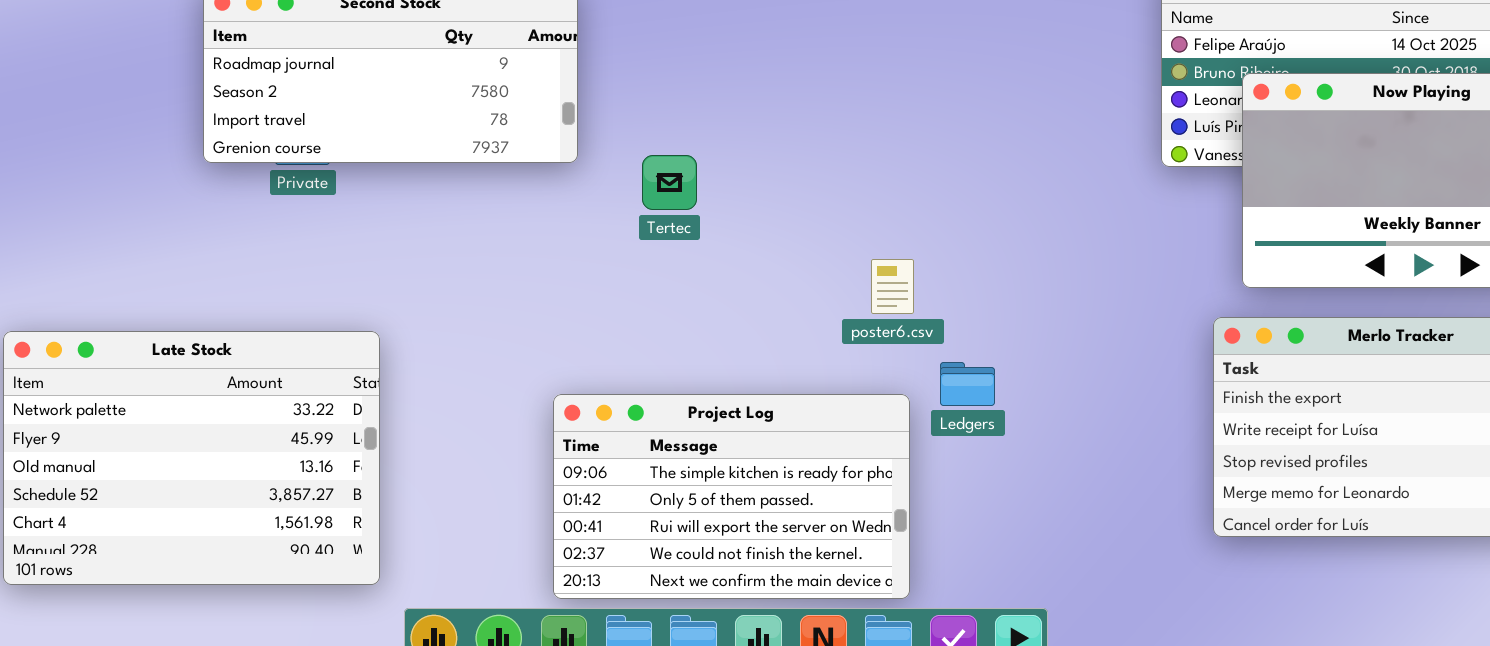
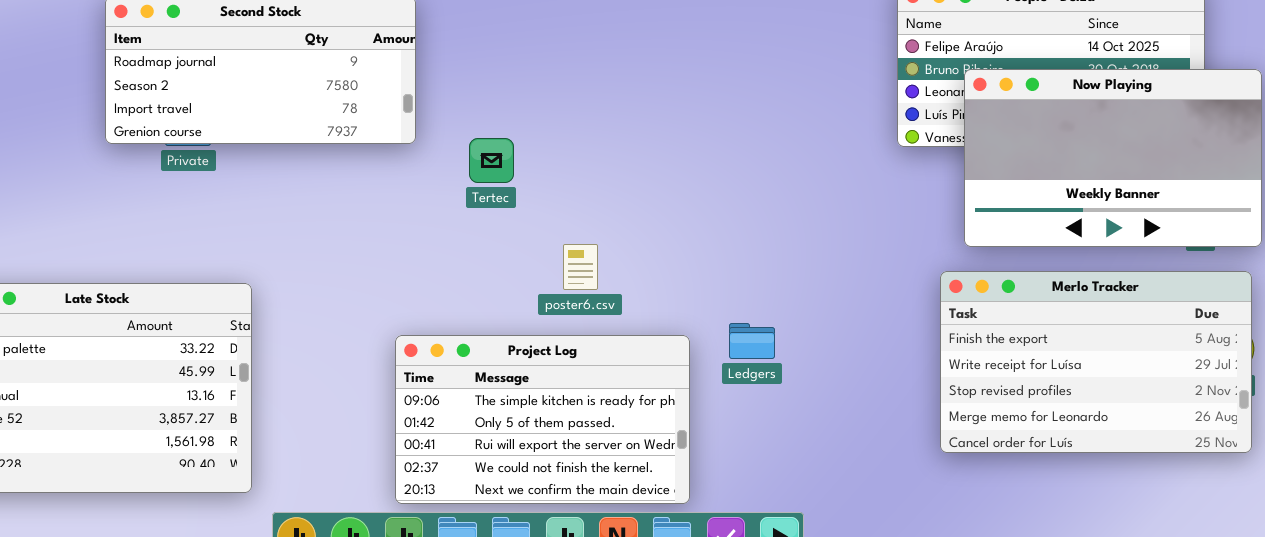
poster6.csv: [871,259,914,314] -> [563,244,598,290], moved
Ledgers: [940,362,995,406] -> [729,323,775,359], moved

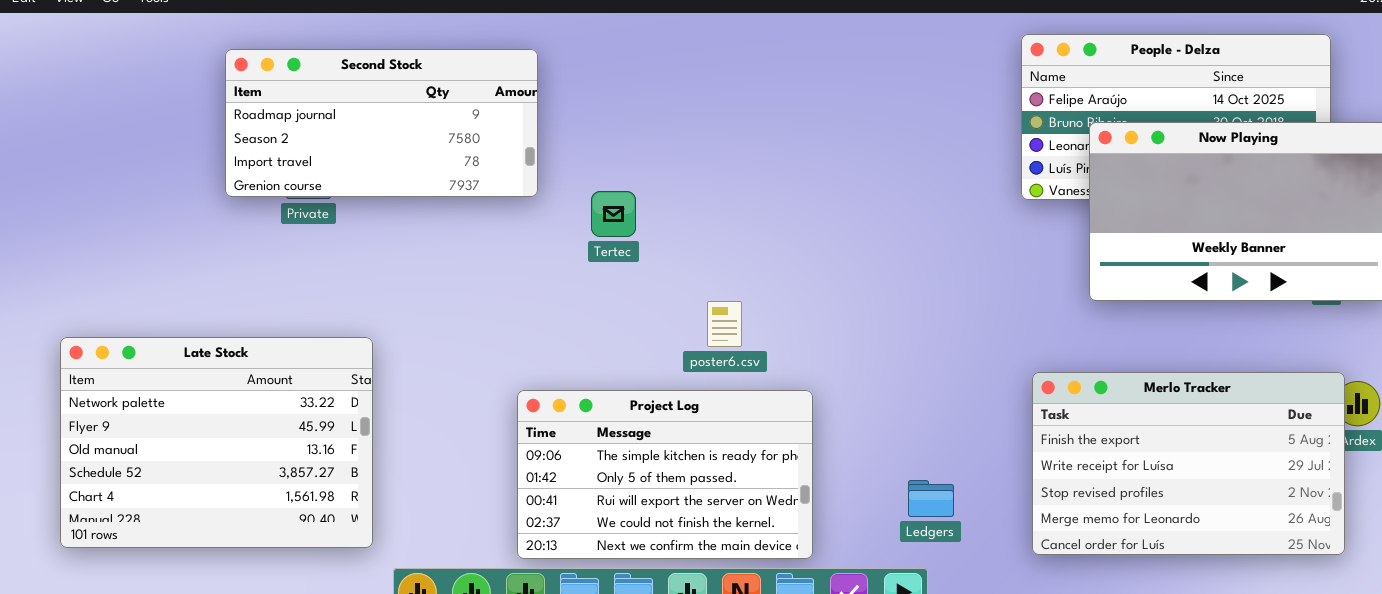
poster6.csv: [563,244,598,290] -> [707,301,742,347], moved
Merlo Tracker: [940,271,1252,453] -> [1032,372,1345,555], moved
Ledgers: [729,323,775,359] -> [908,480,954,517], moved

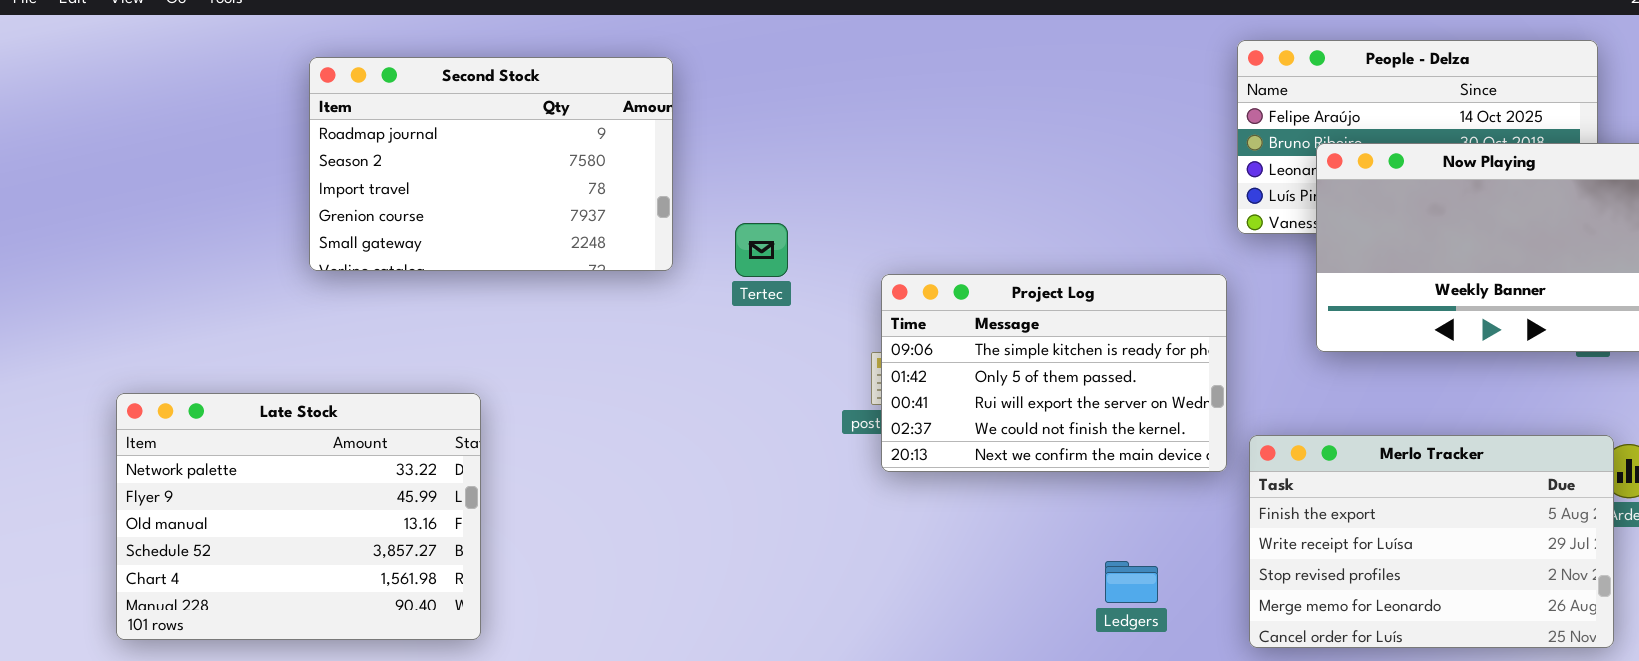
Second Stock: [225,49,538,197] -> [309,57,673,271], resized
Project Log: [517,390,813,559] -> [881,274,1227,472], moved

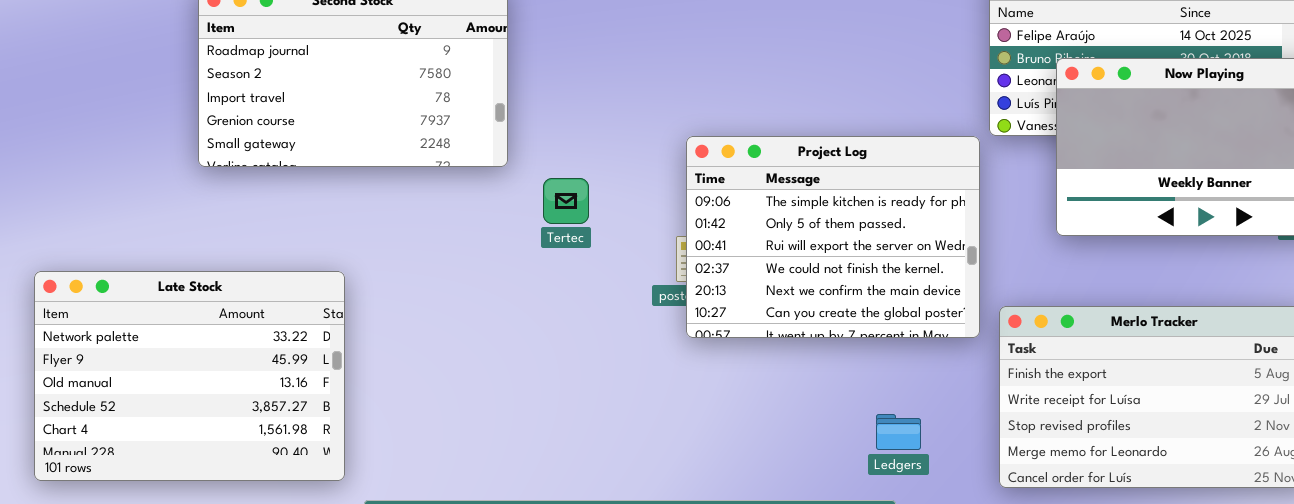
Tertec: [735,223,788,277] -> [543,178,589,224], moved
Project Log: [881,274,1227,472] -> [686,136,980,338], resized

